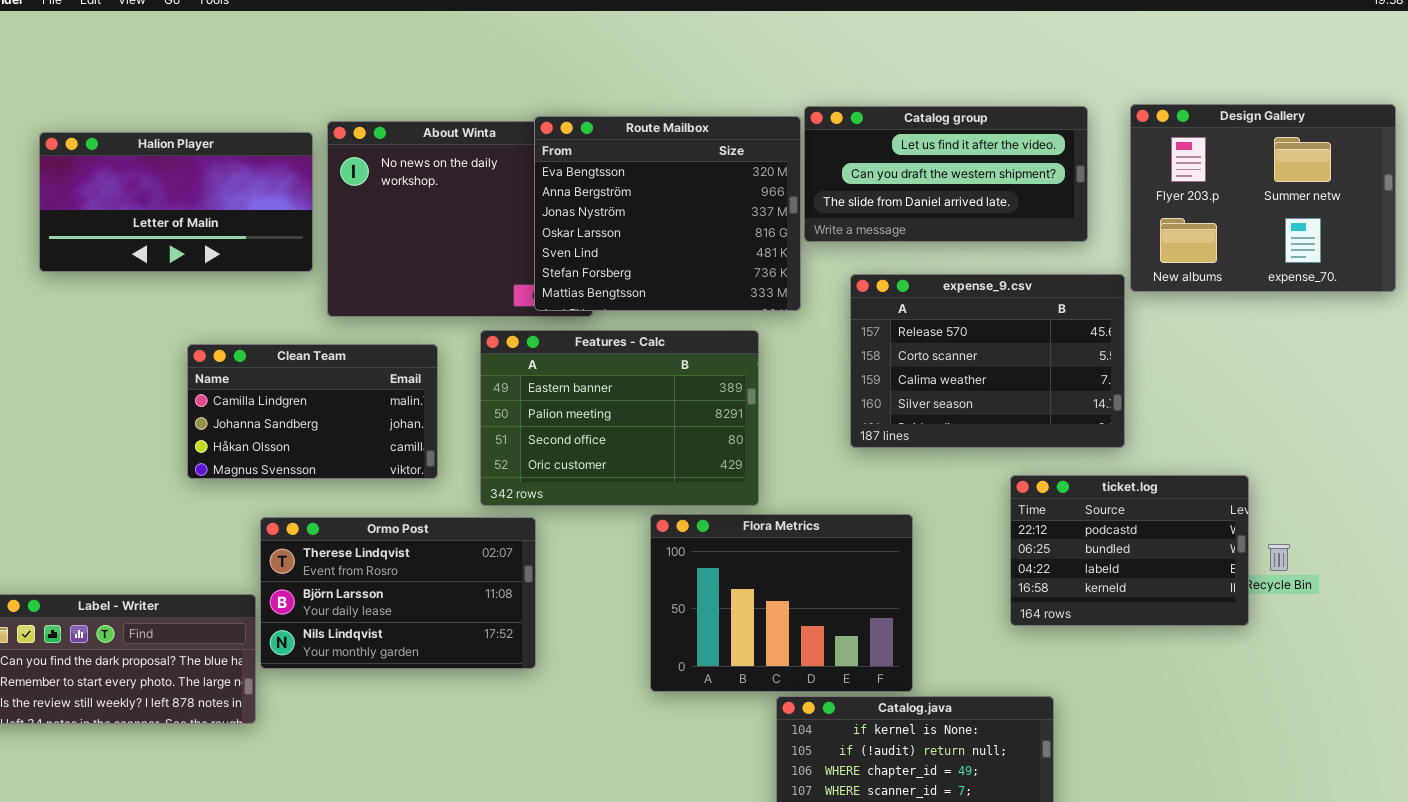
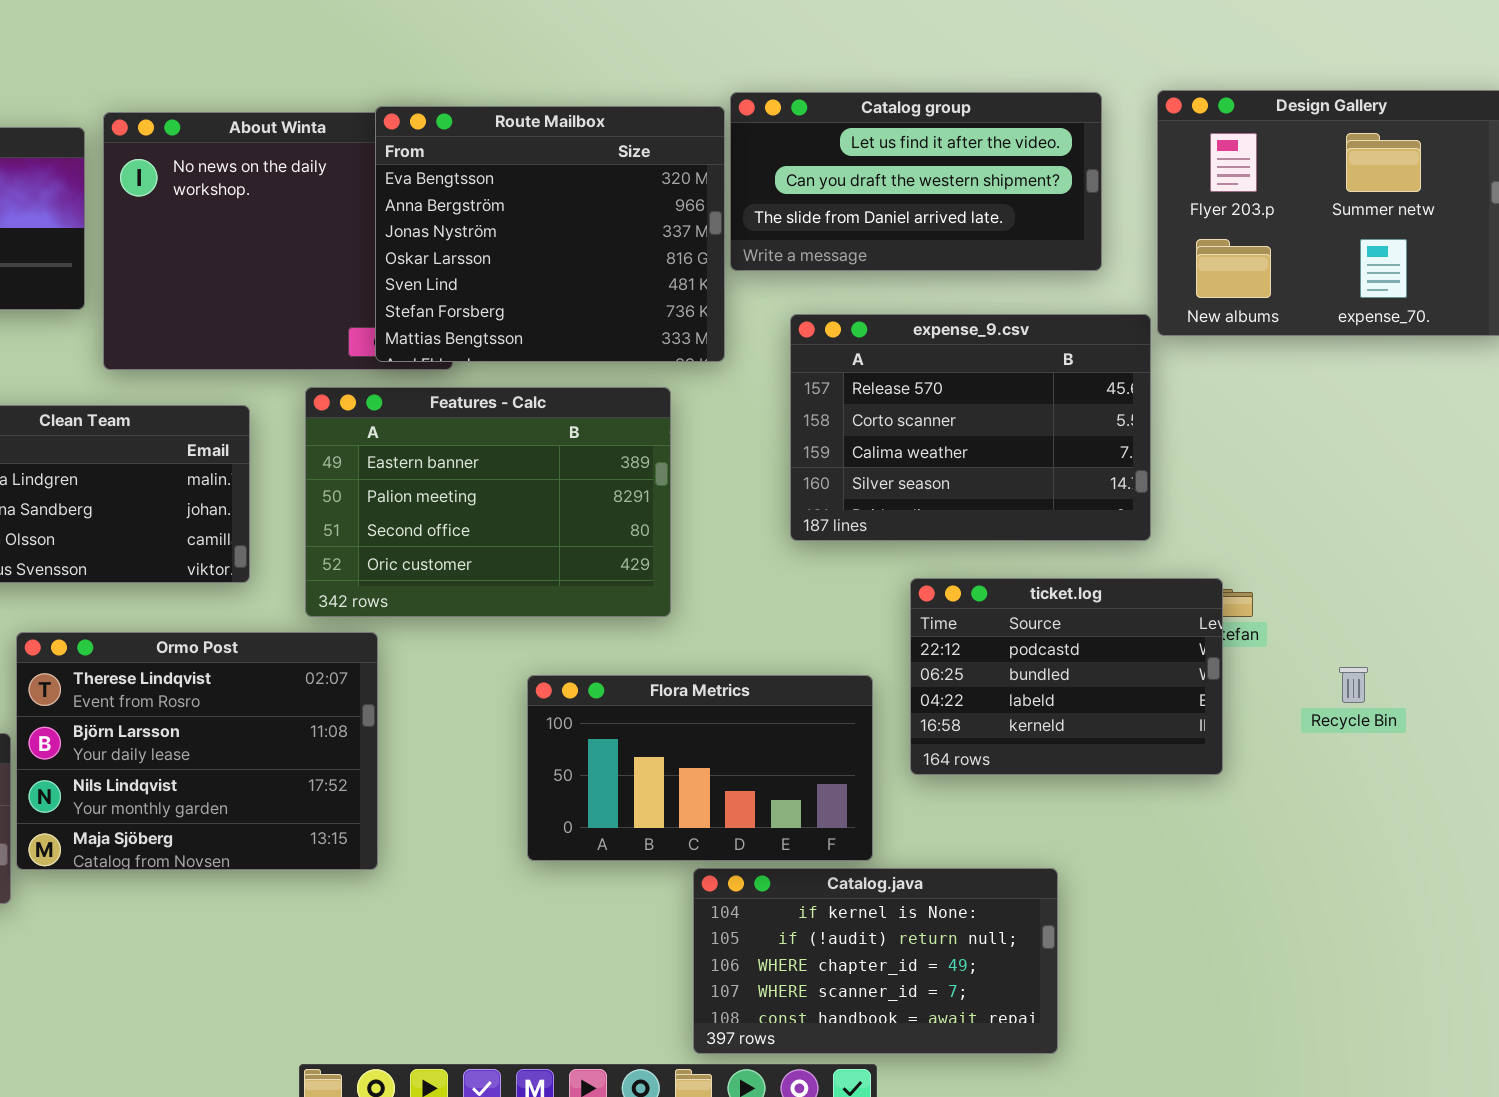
ticket.log: [1010,475,1249,626] -> [910,578,1223,775], moved
Flora Metrics: [650,514,913,692] -> [527,675,873,861], resized
Ormo Post: [260,517,536,669] -> [16,632,378,870], resized

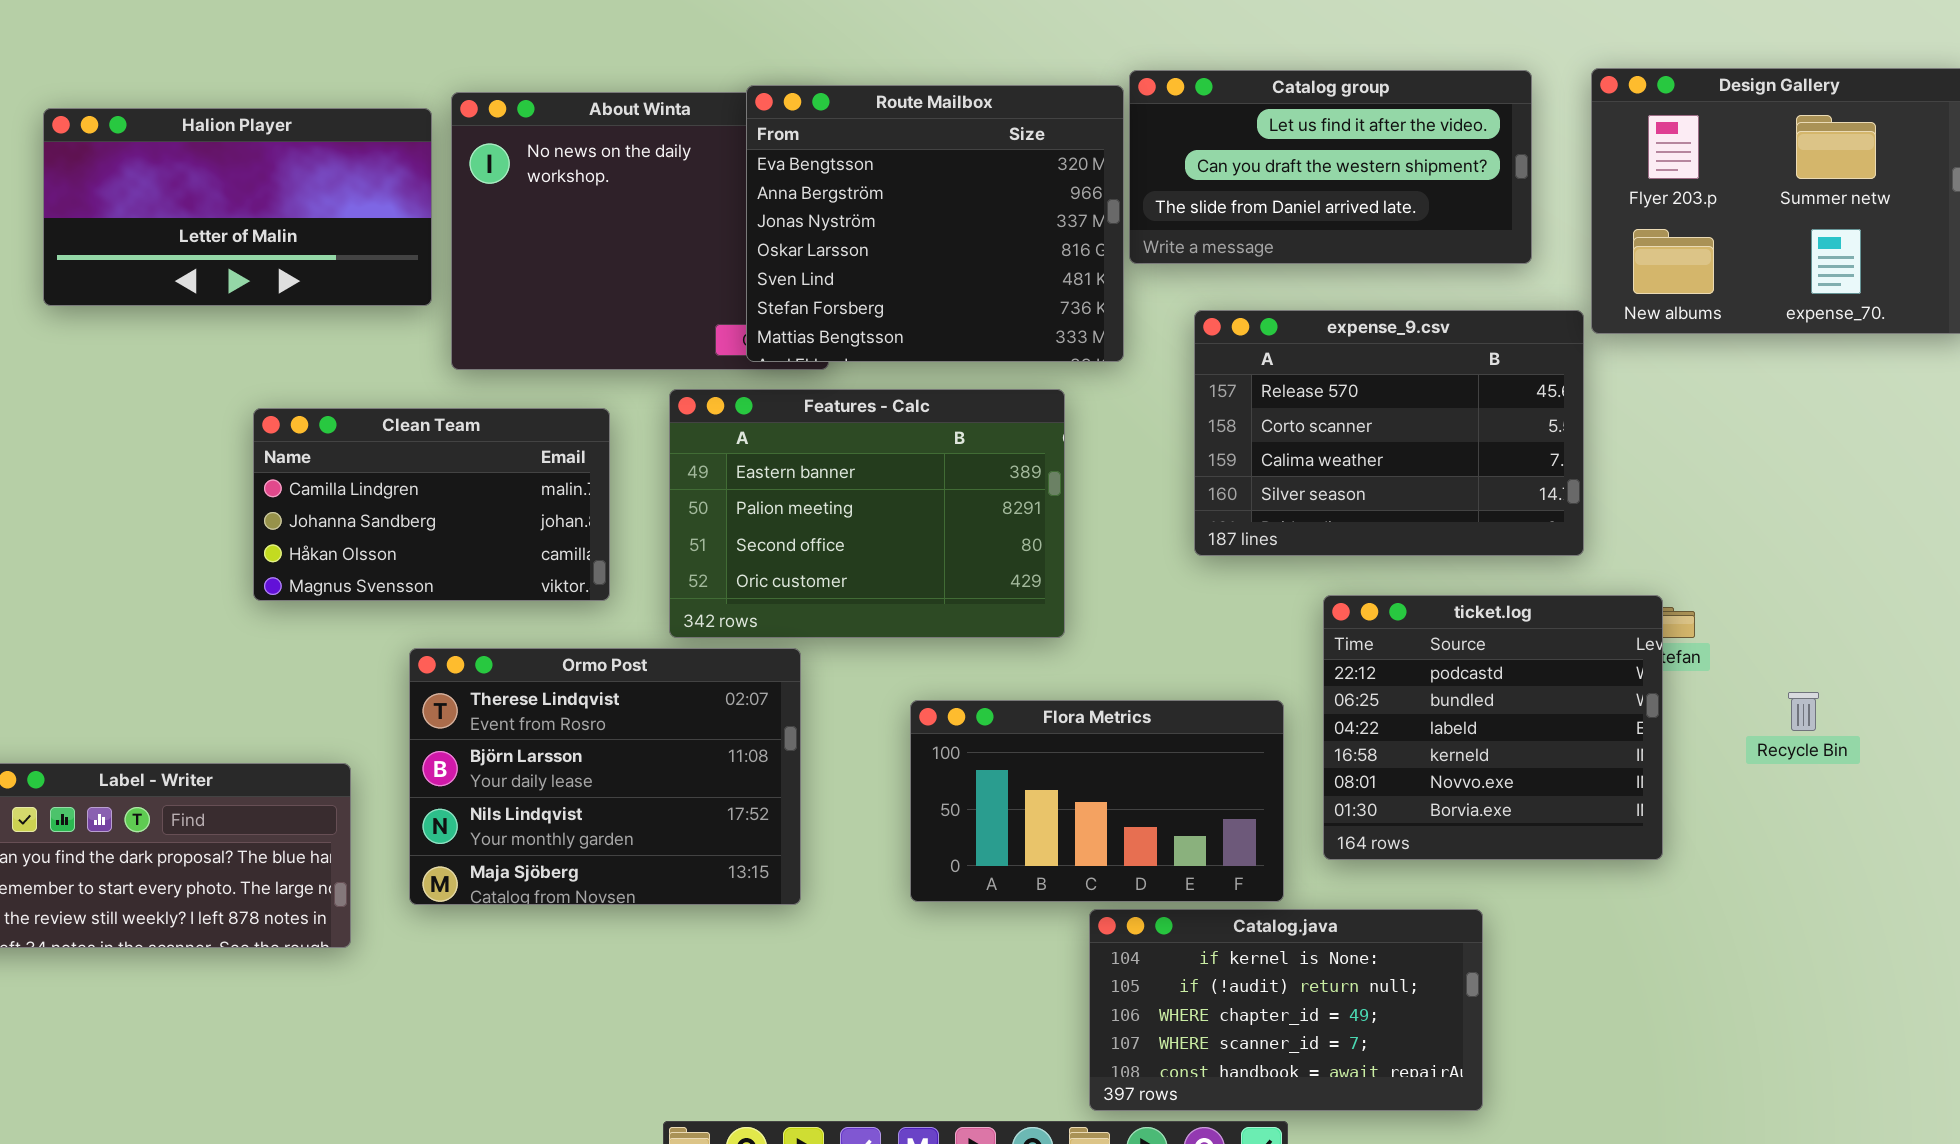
ticket.log: [910,578,1223,775] -> [1323,595,1663,860], resized
Ormo Post: [16,632,378,870] -> [409,648,801,905], moved

